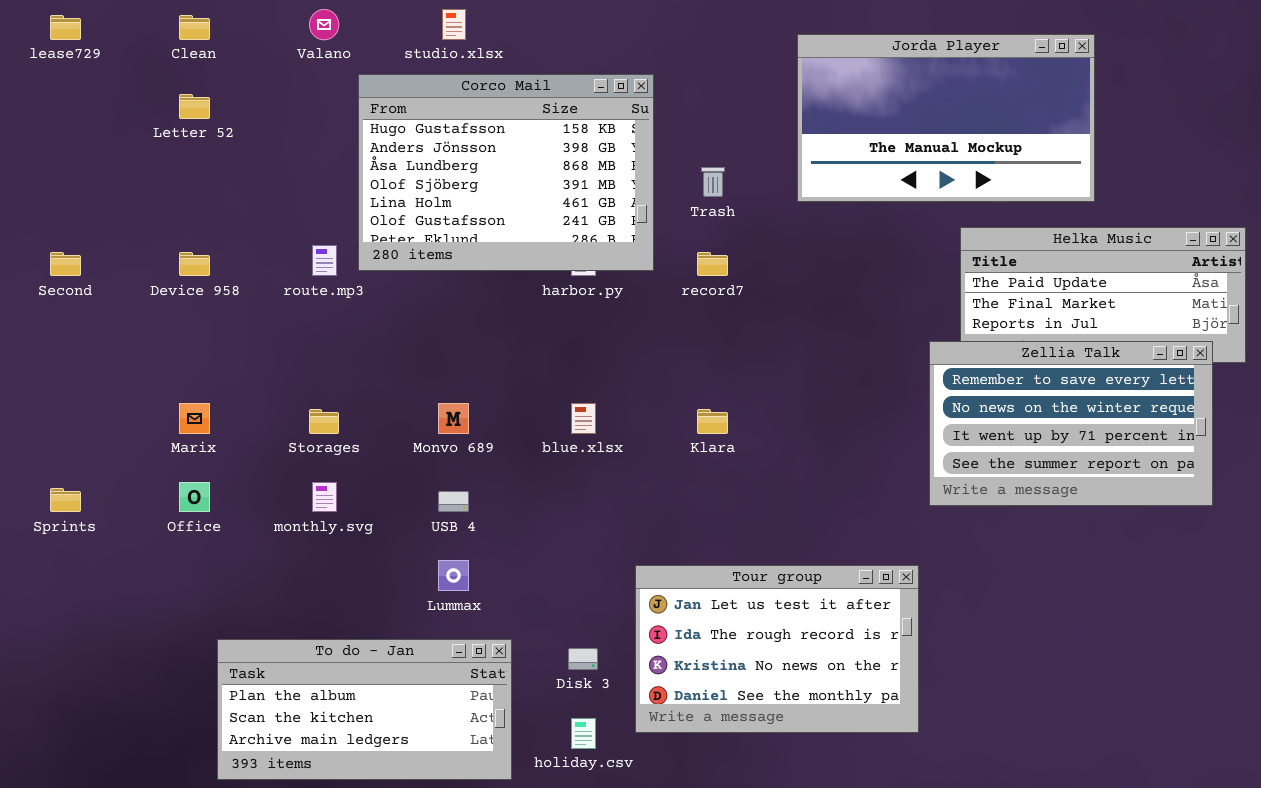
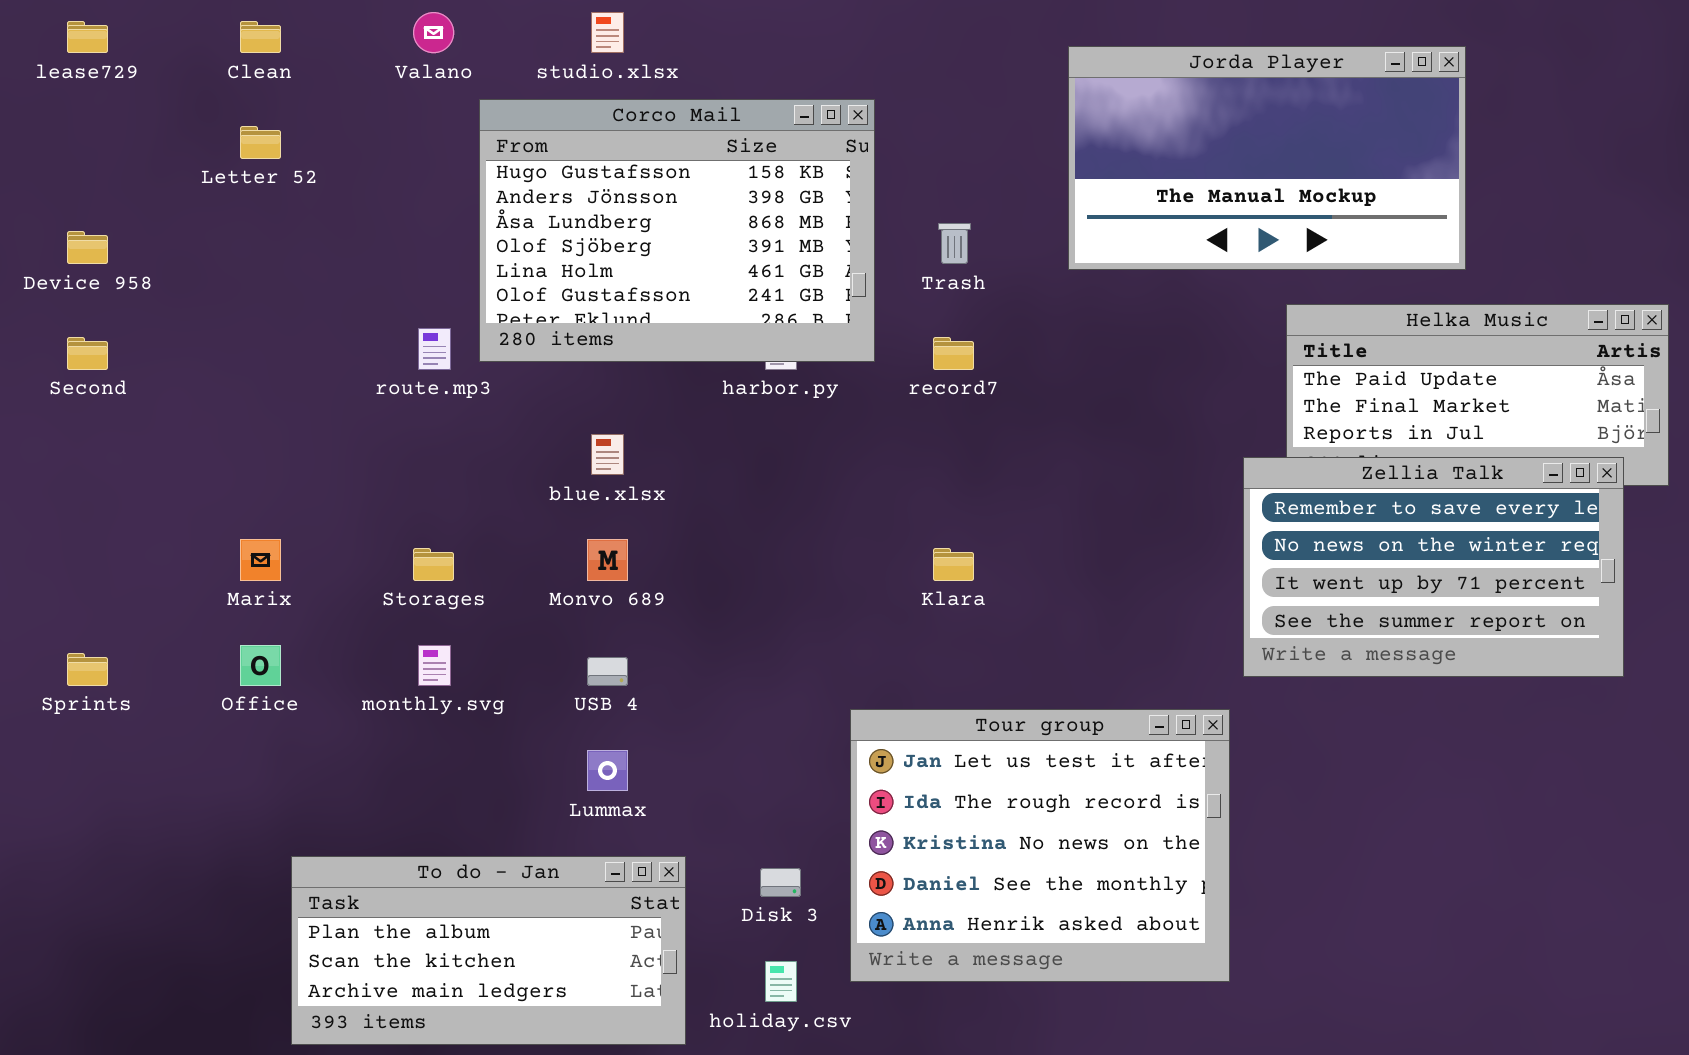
Device 958: [179,252,210,276] -> [67,231,108,264], moved
blue.xlsx: [571,403,596,434] -> [591,434,624,475], moved
Tour group: [635,565,919,733] -> [850,709,1230,982], resized

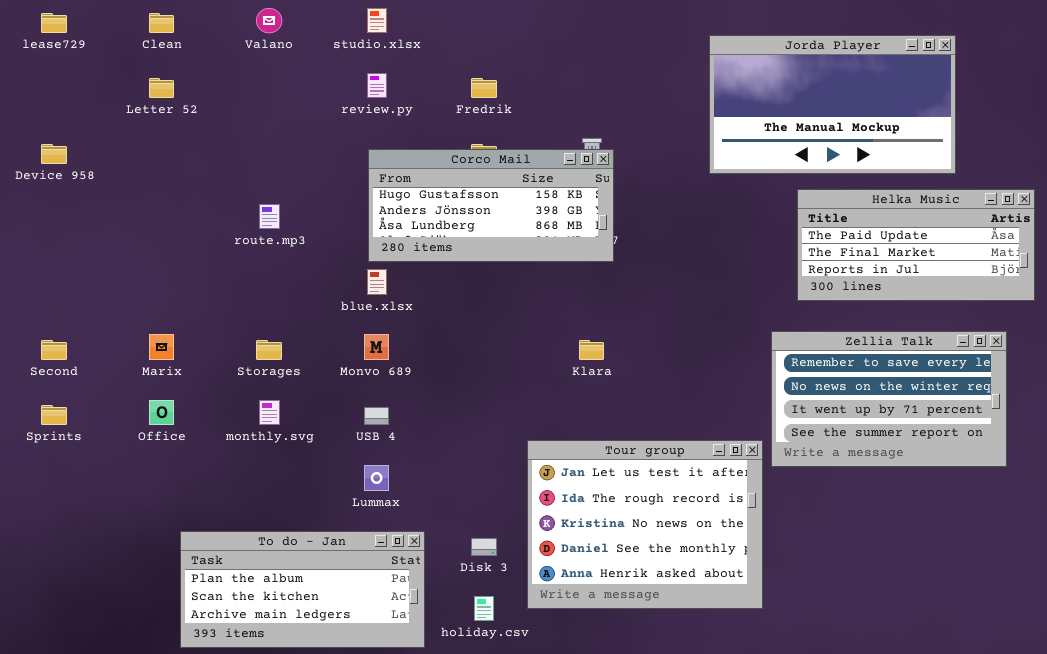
Jorda Player: [1068,46,1466,270] -> [709,35,956,174], moved
Corco Mail: [479,99,875,362] -> [368,149,614,262], moved, resized
Second: [67,337,108,370] -> [41,340,67,360], moved
Zellia Talk: [1243,457,1624,677] -> [771,331,1007,467], moved

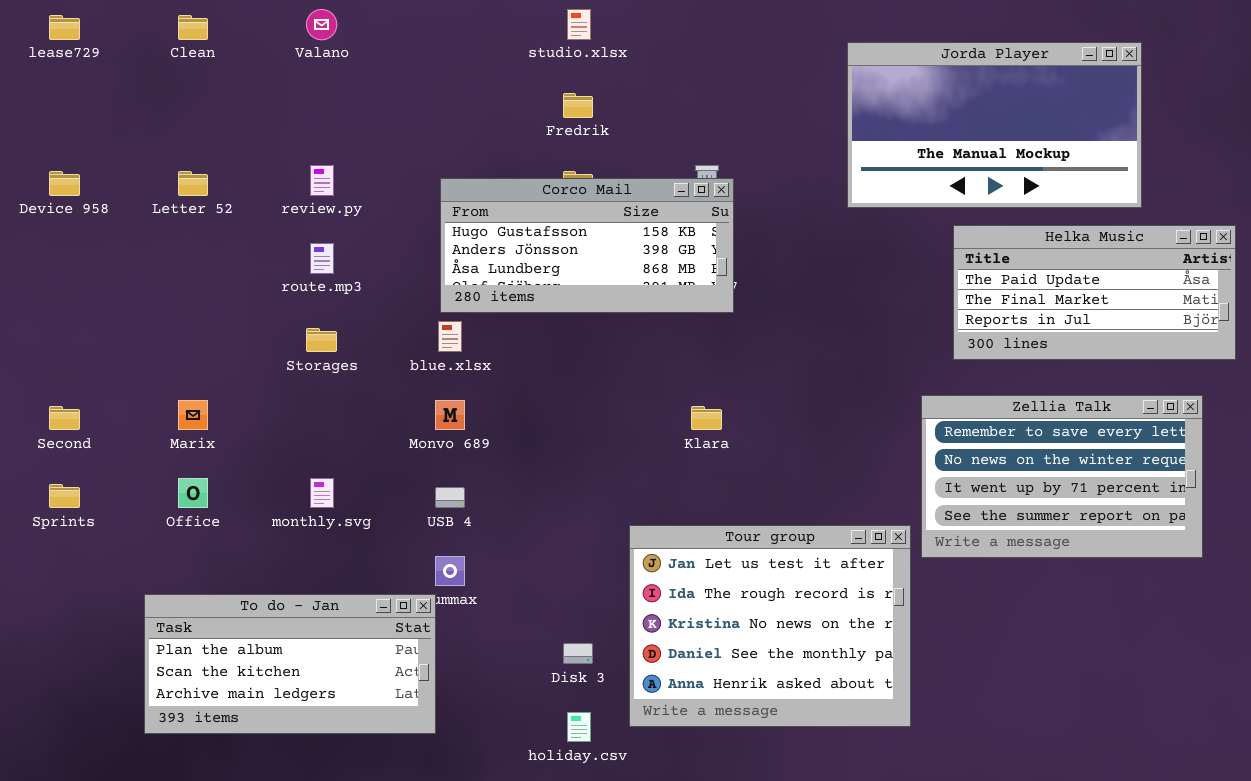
studio.xlsx: [367,8,387,33] -> [567,9,591,40], moved
review.py: [367,73,387,98] -> [310,165,334,196], moved
Letter 52: [149,78,174,98] -> [178,171,208,196], moved
Storages: [256,340,282,360] -> [306,328,337,352], moved
To do - Jan: [180,531,425,648] -> [144,594,436,734], moved

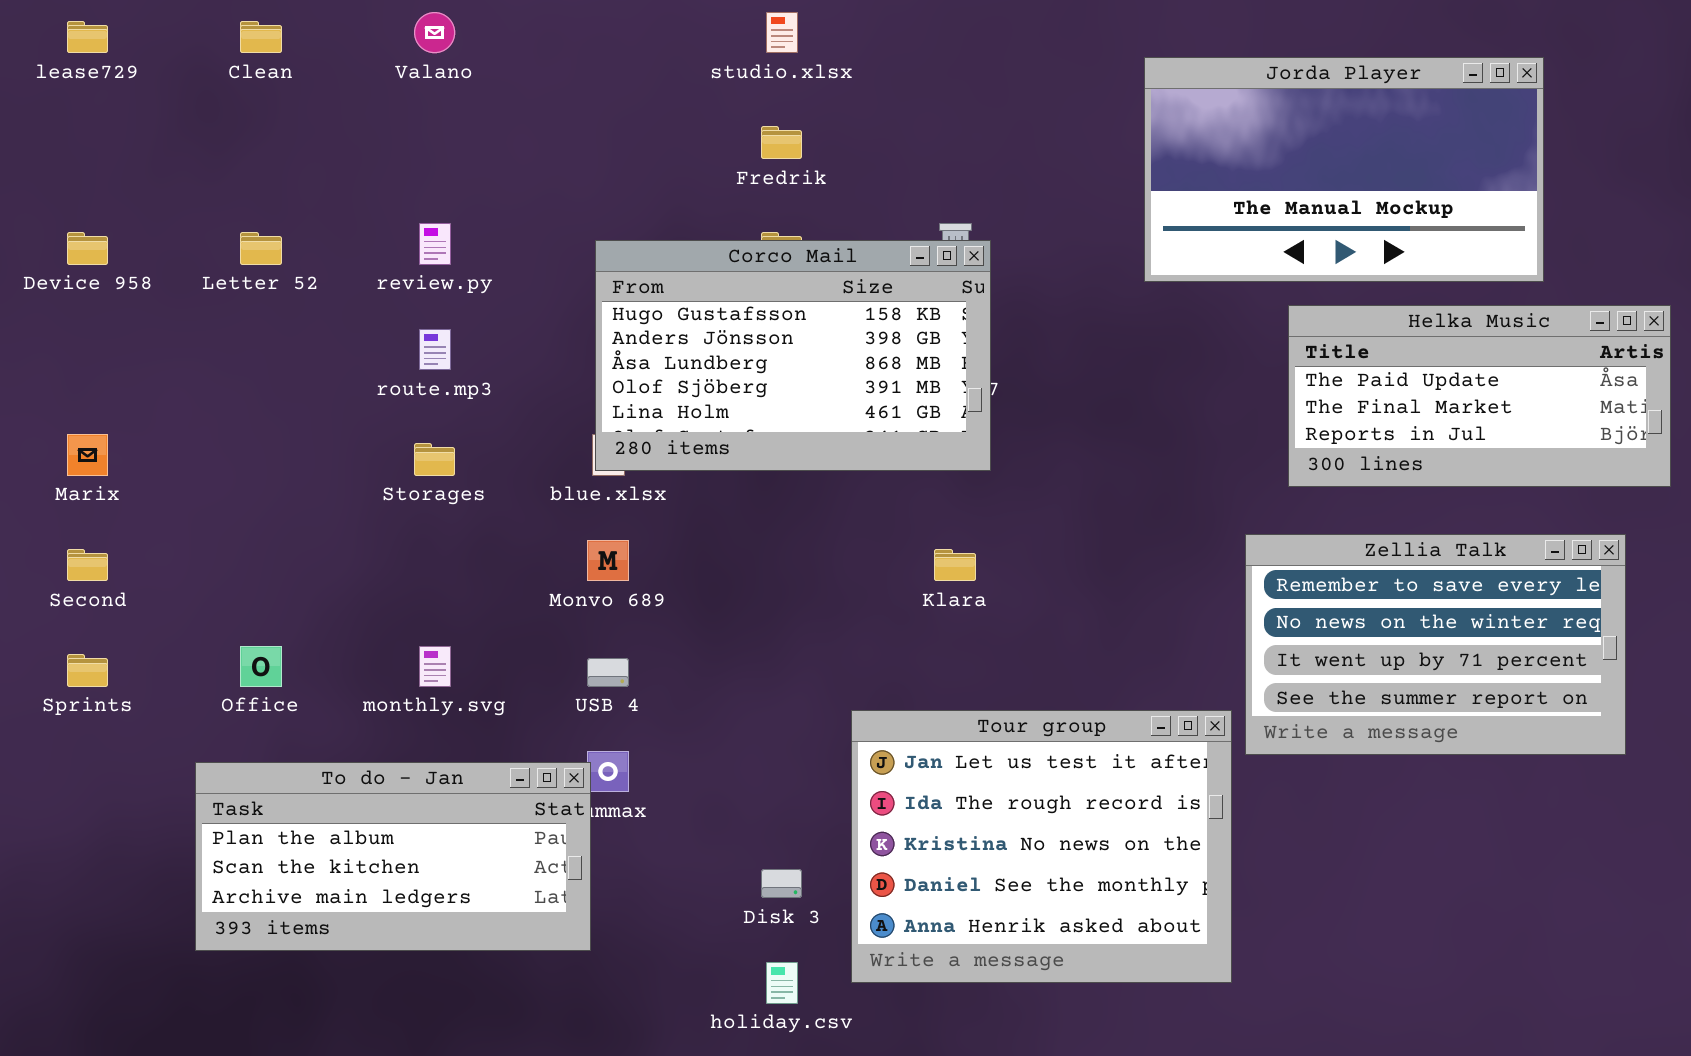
Corco Mail: [440,178,734,313] -> [595,240,991,471], resized
Marix: [178,400,208,430] -> [67,434,108,476], moved
To do - Jan: [144,594,436,734] -> [195,762,591,951], moved

